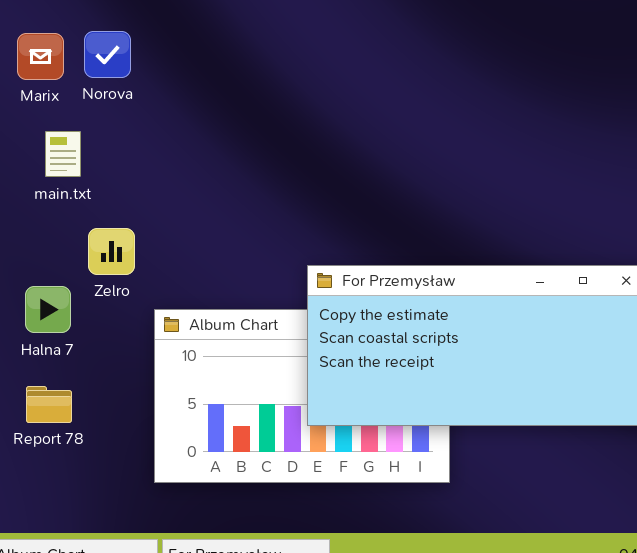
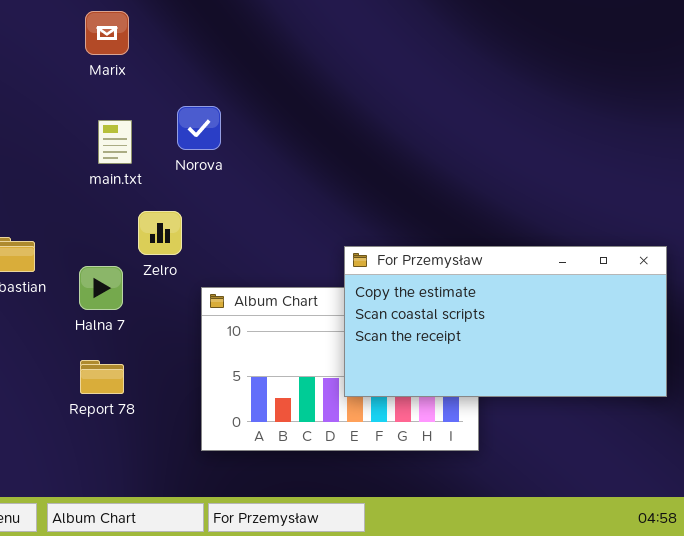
Norova: [84,31,131,78] -> [177,106,221,150], moved
Marix: [17,33,64,80] -> [85,11,129,55], moved

